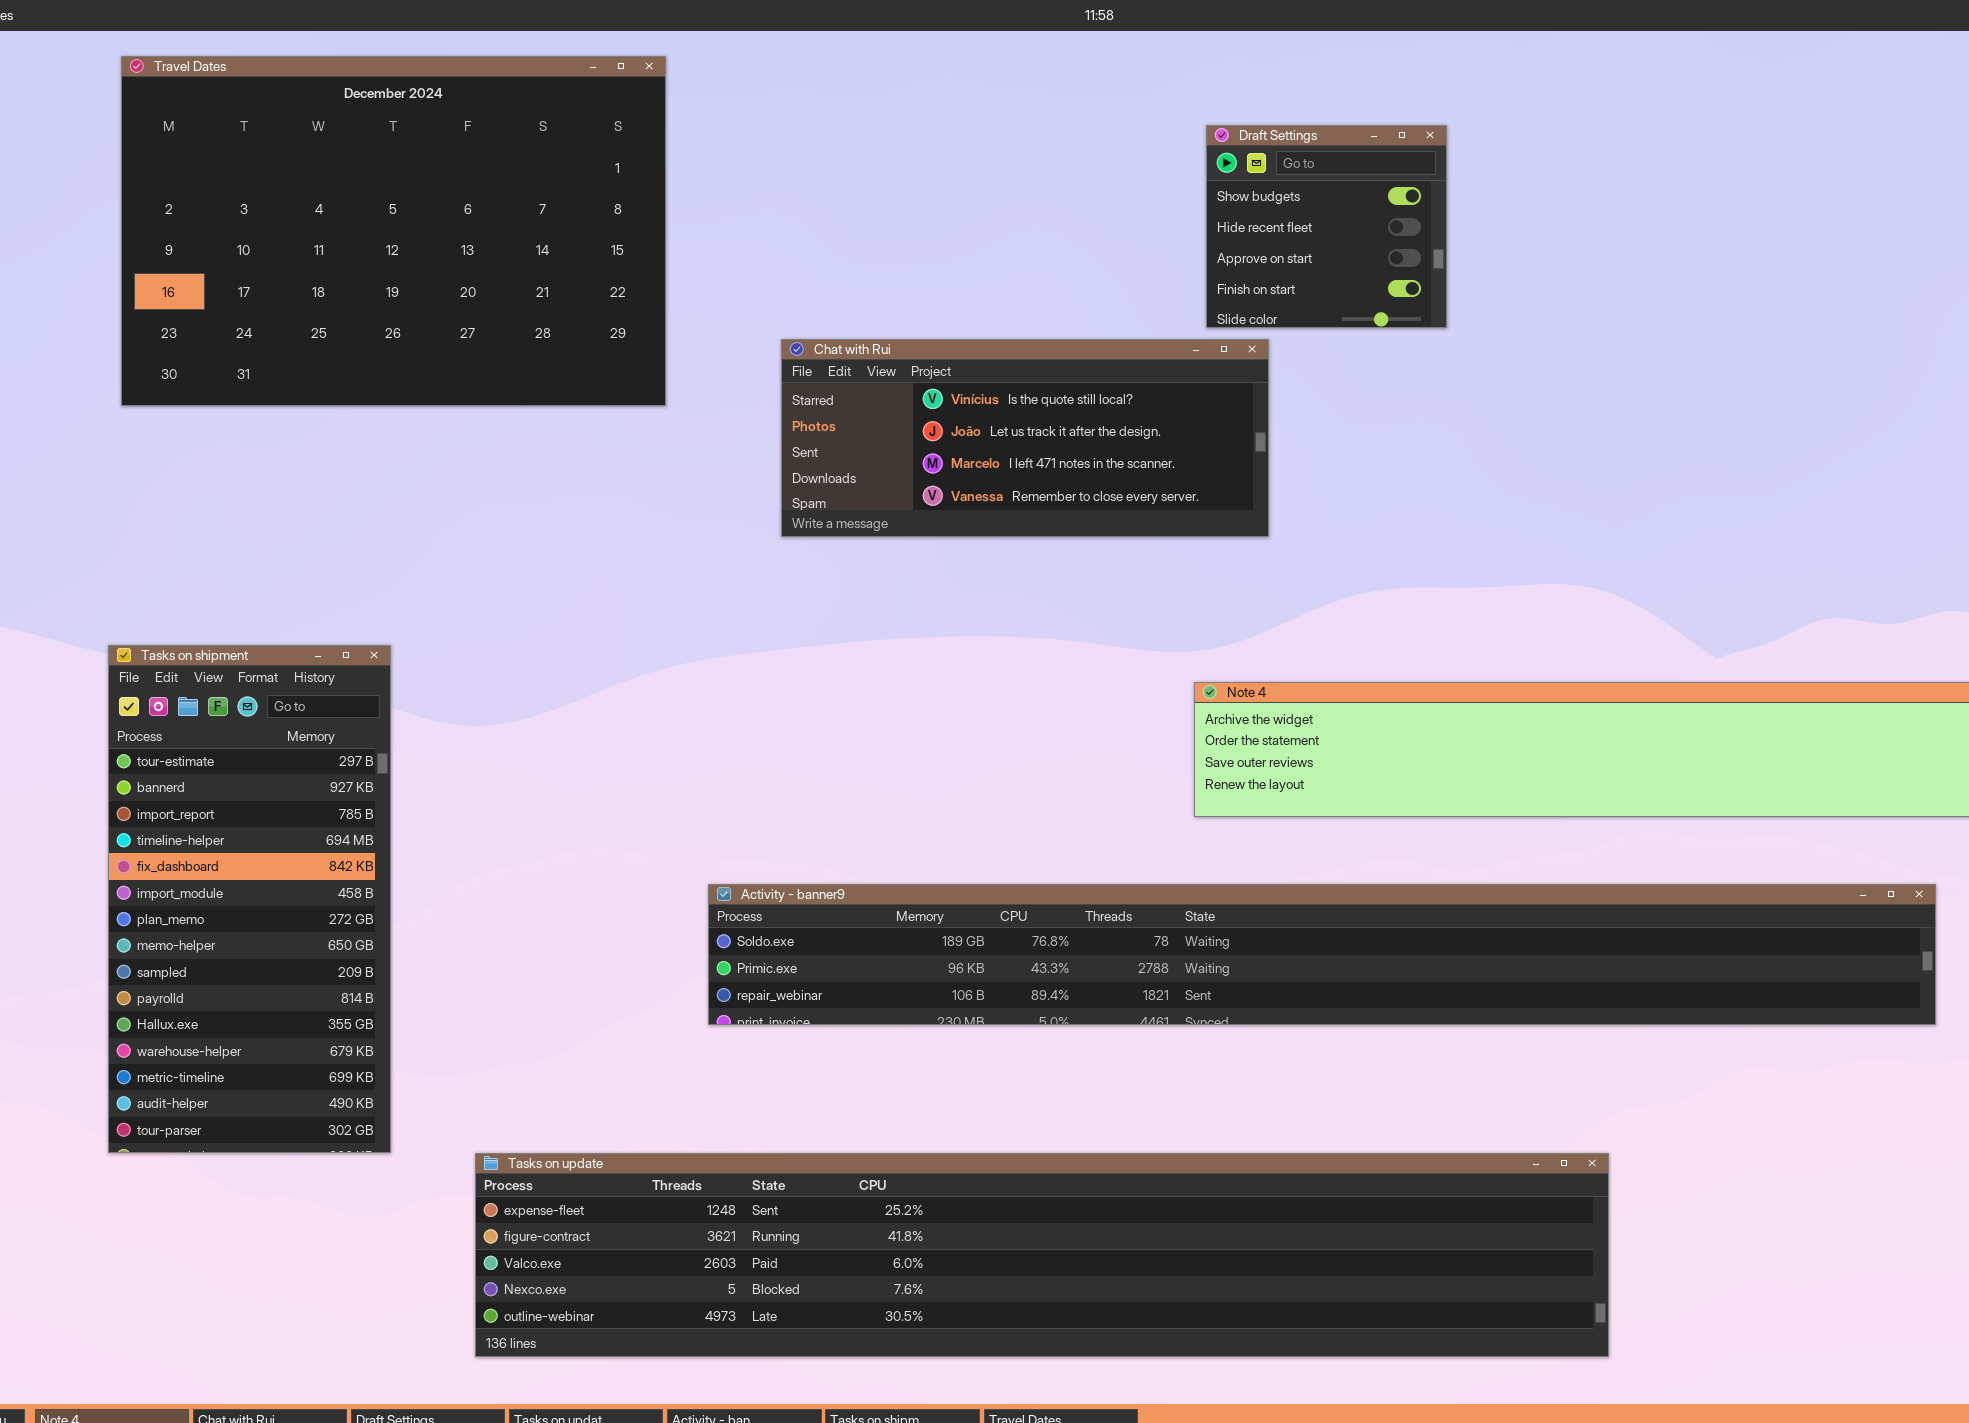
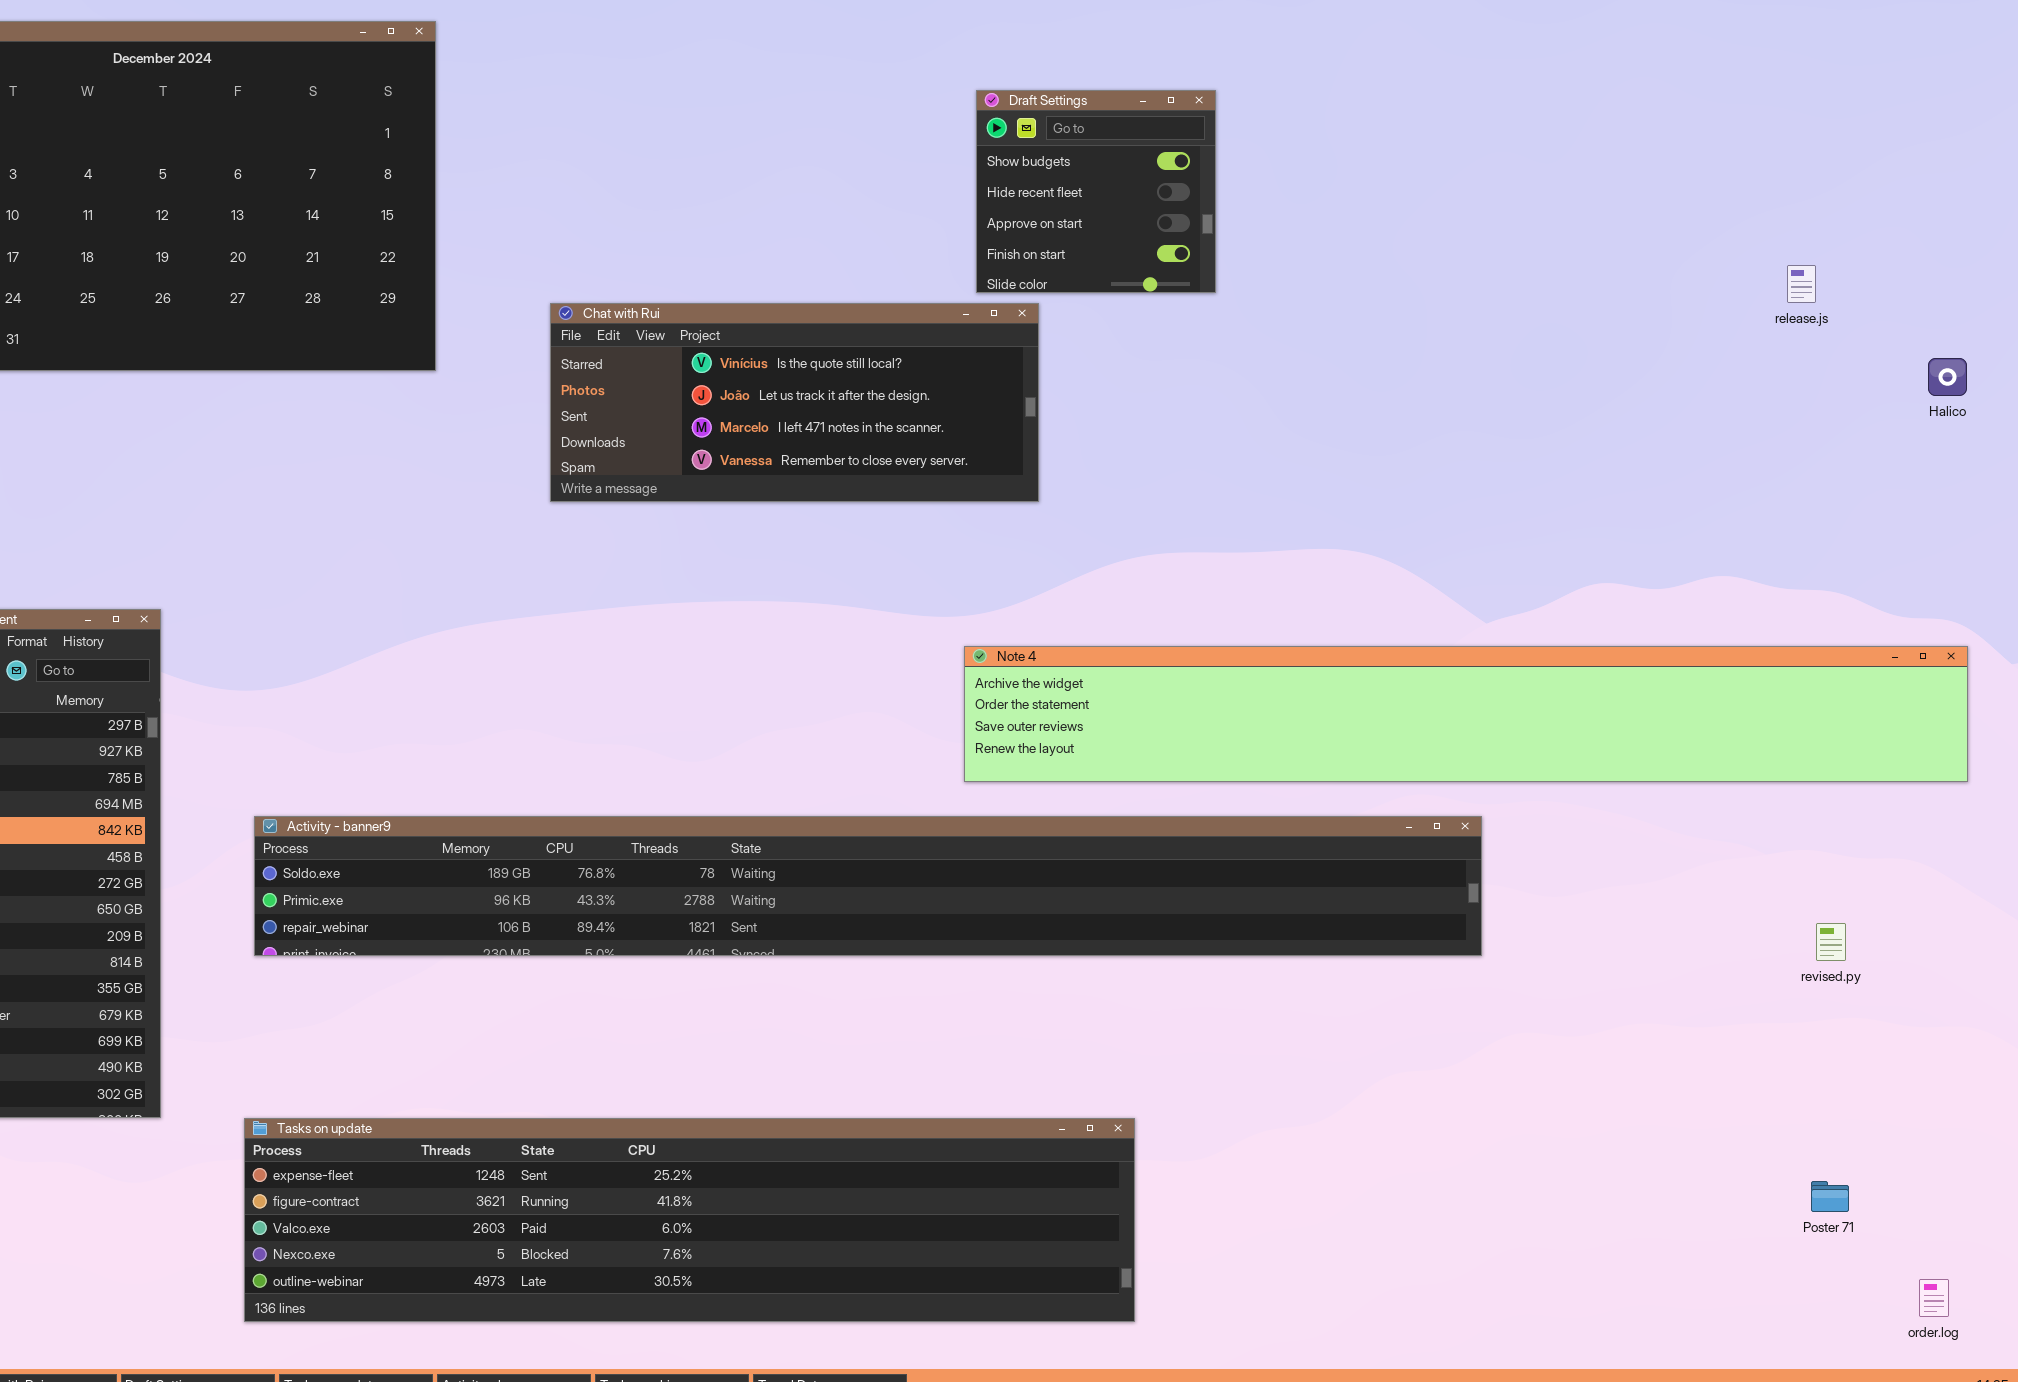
Activity - banner9: [708,884,1936,1025] -> [254,816,1482,956], moved
Tasks on update: [475,1153,1609,1357] -> [244,1118,1135,1322], resized

